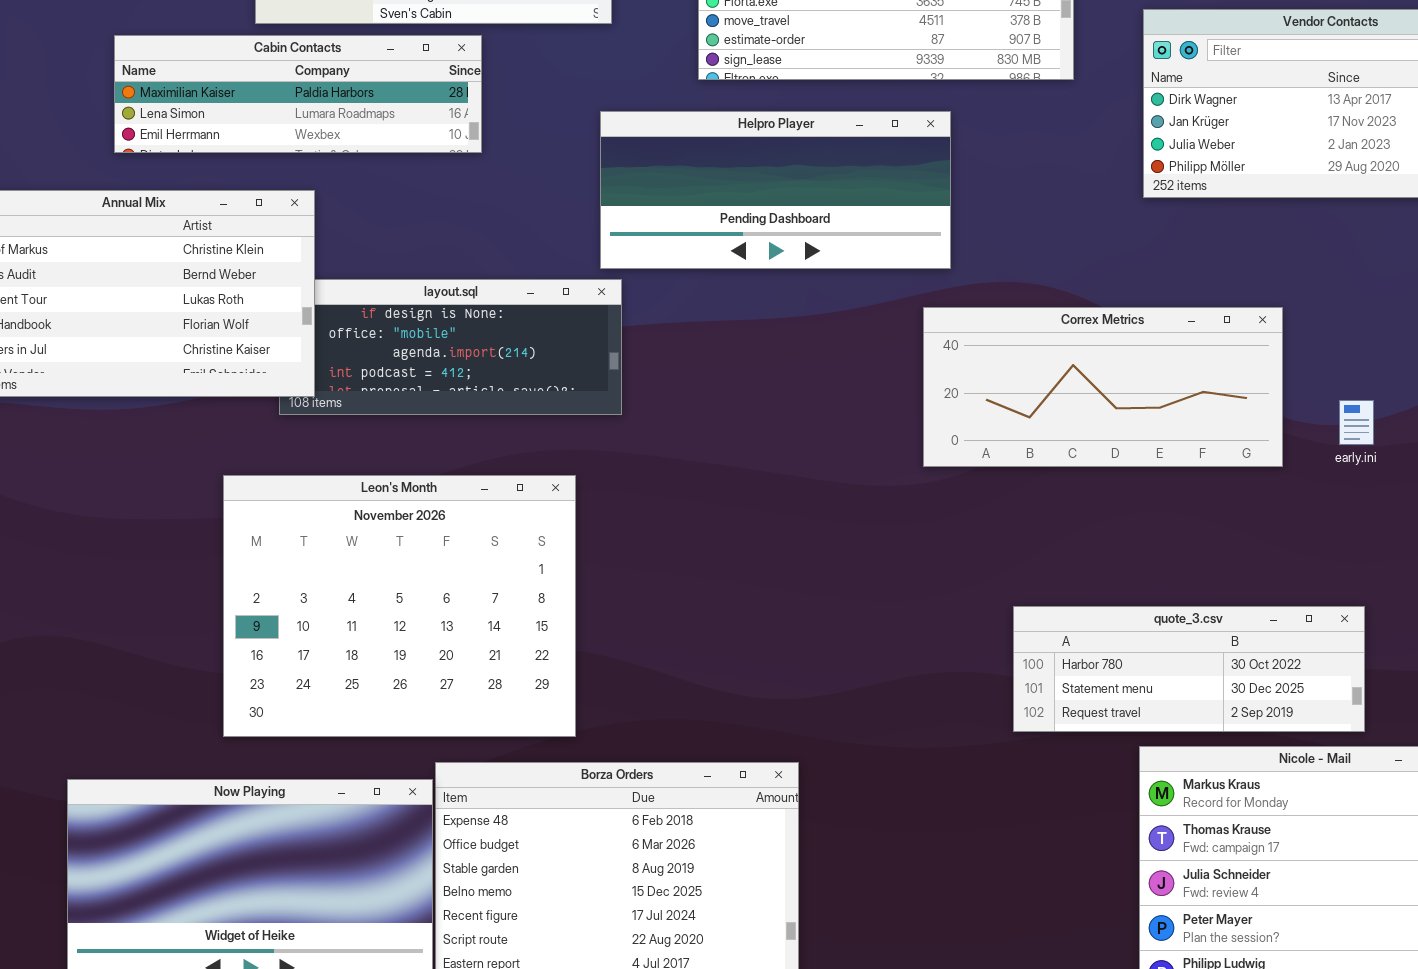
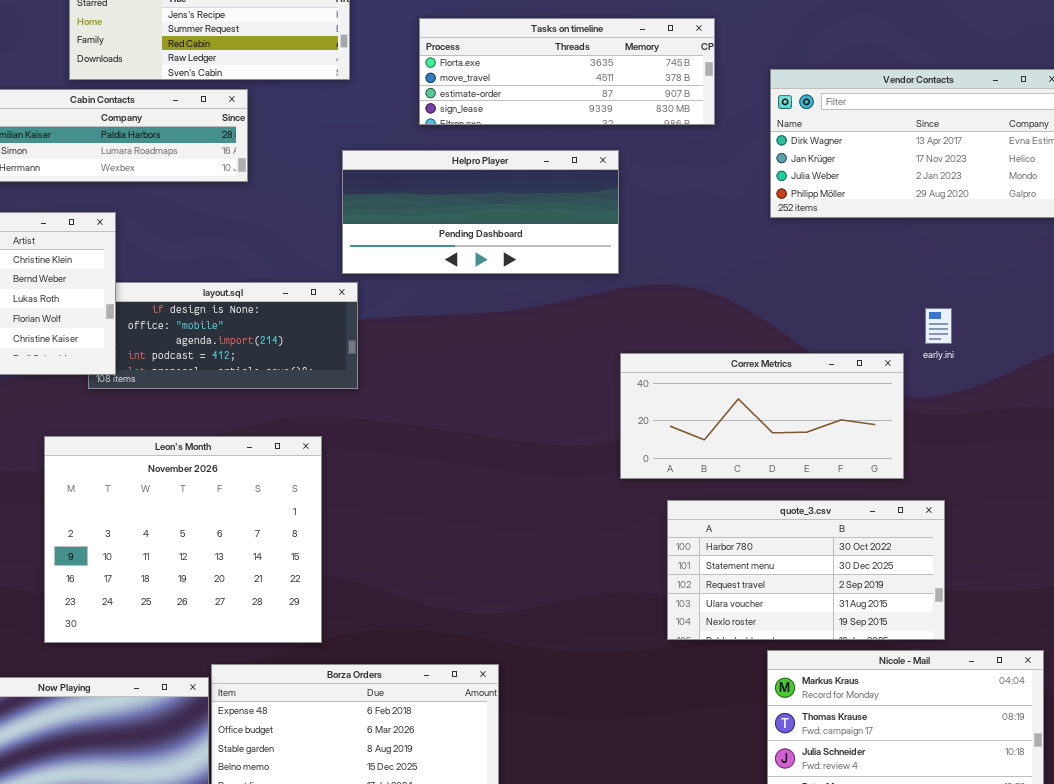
Correx Metrics: [923,307,1283,467] -> [620,353,904,479], moved
early.ini: [1339,400,1374,445] -> [925,308,952,344], moved
quote_3.csv: [1013,606,1365,732] -> [667,500,945,640], resized

